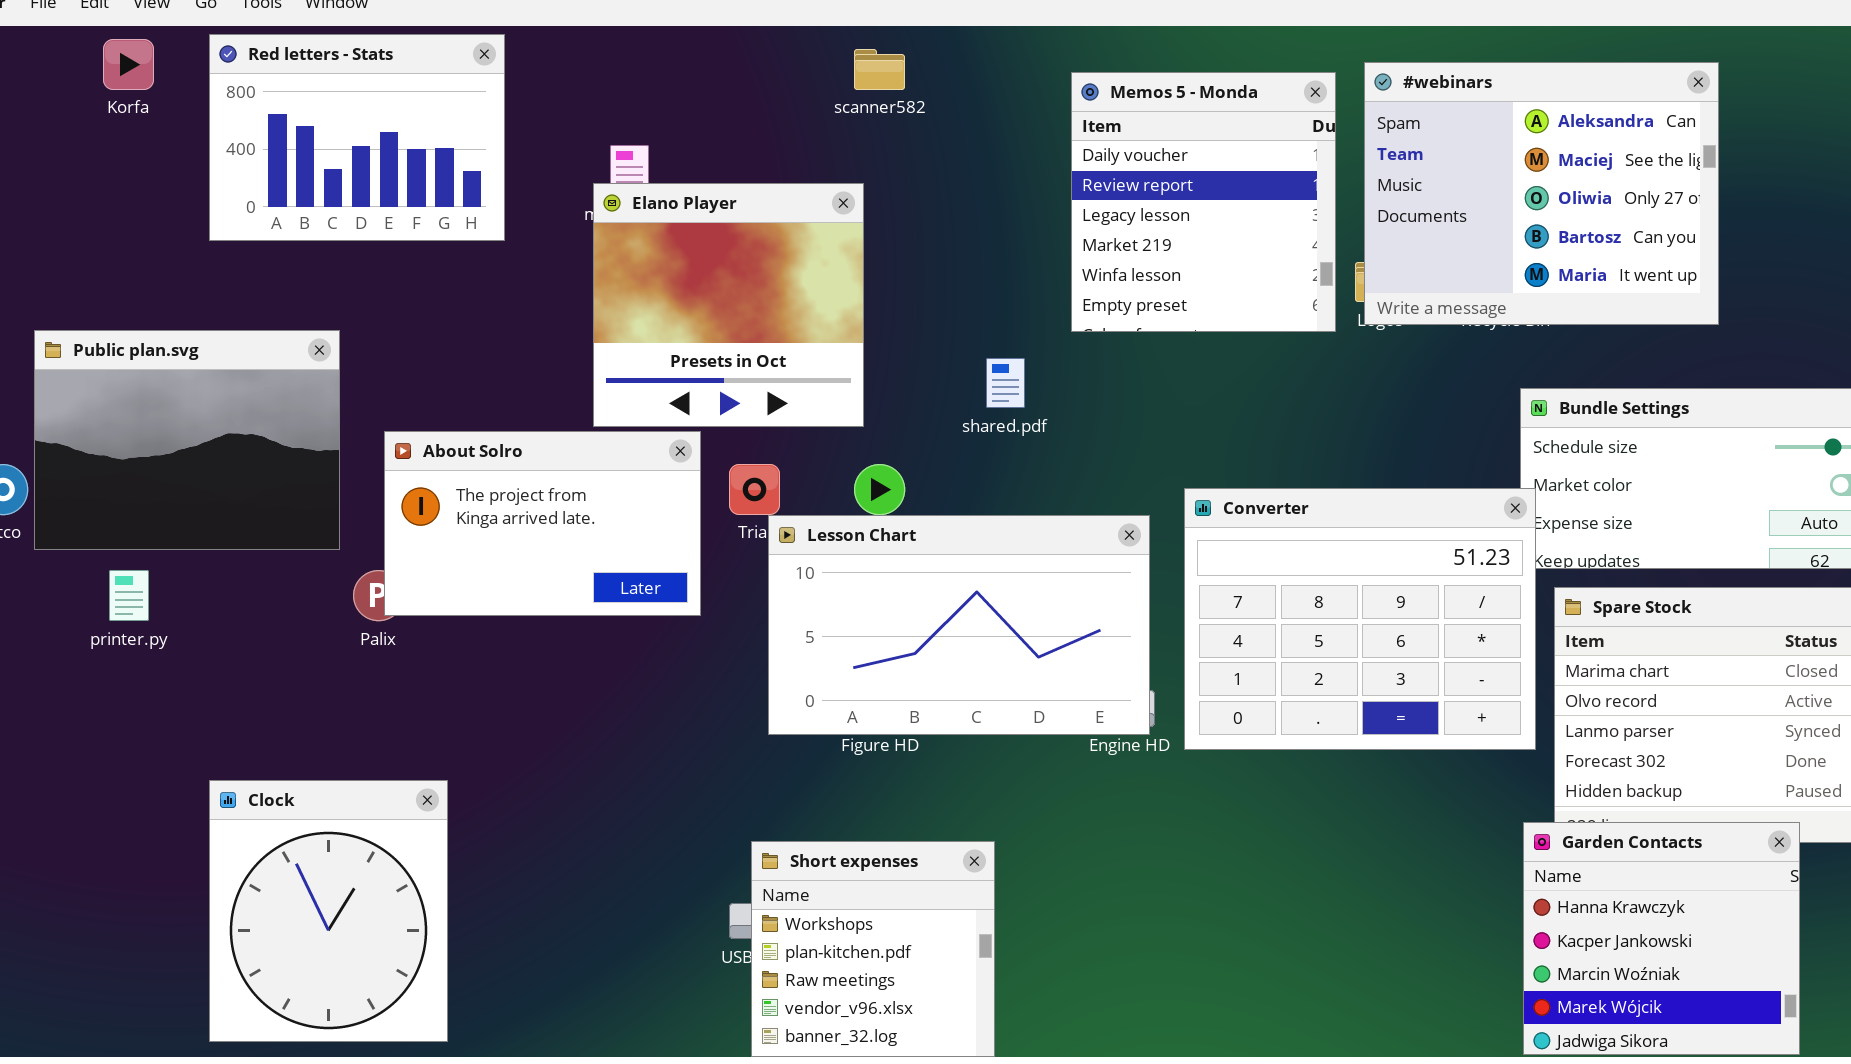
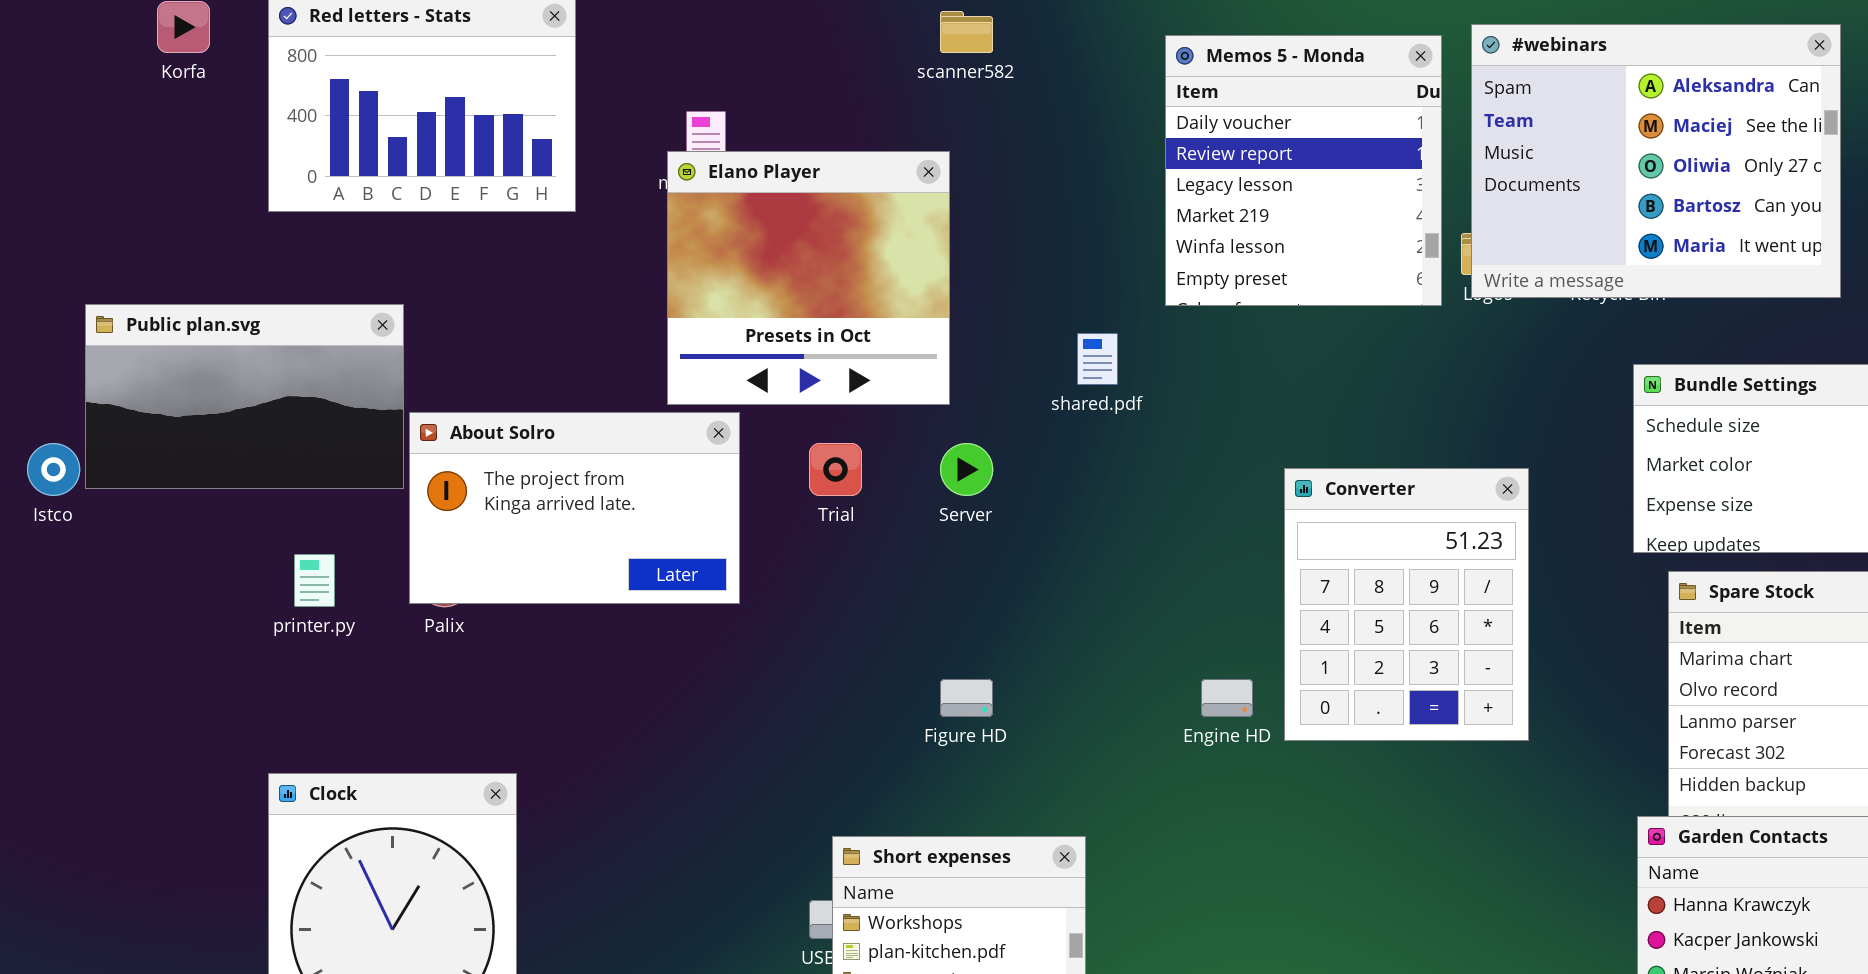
Public plan.svg: [34,330,340,550] -> [85,304,404,489], resized
About Solro: [384,431,701,616] -> [409,412,740,604], moved
Converter: [1184,488,1536,750] -> [1284,468,1529,741], resized
Lesson Chart: [768,515,1150,735] -> none, closed
printer.py: [109,570,149,621] -> [294,554,335,607], moved

